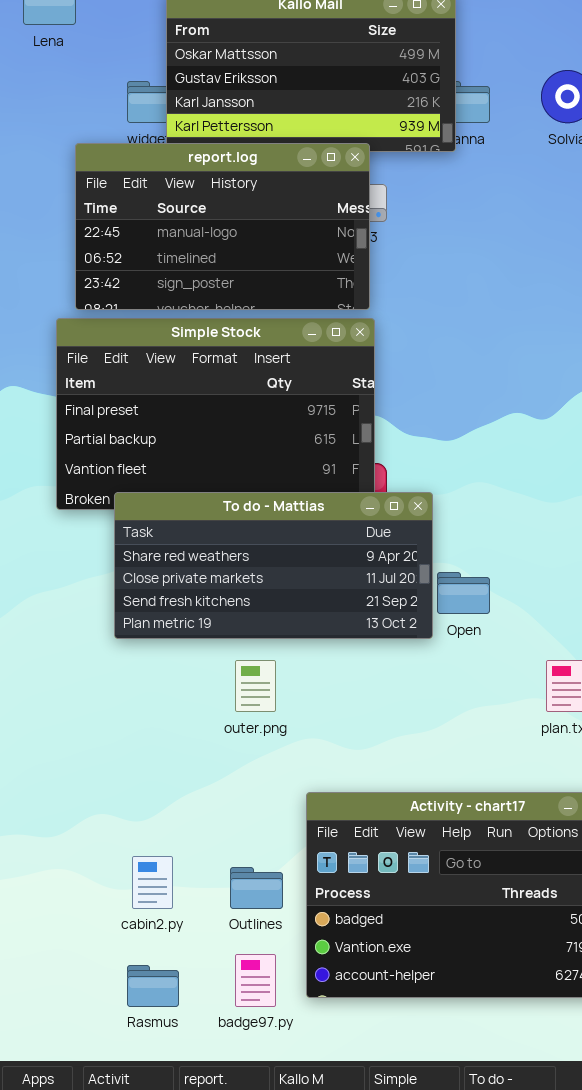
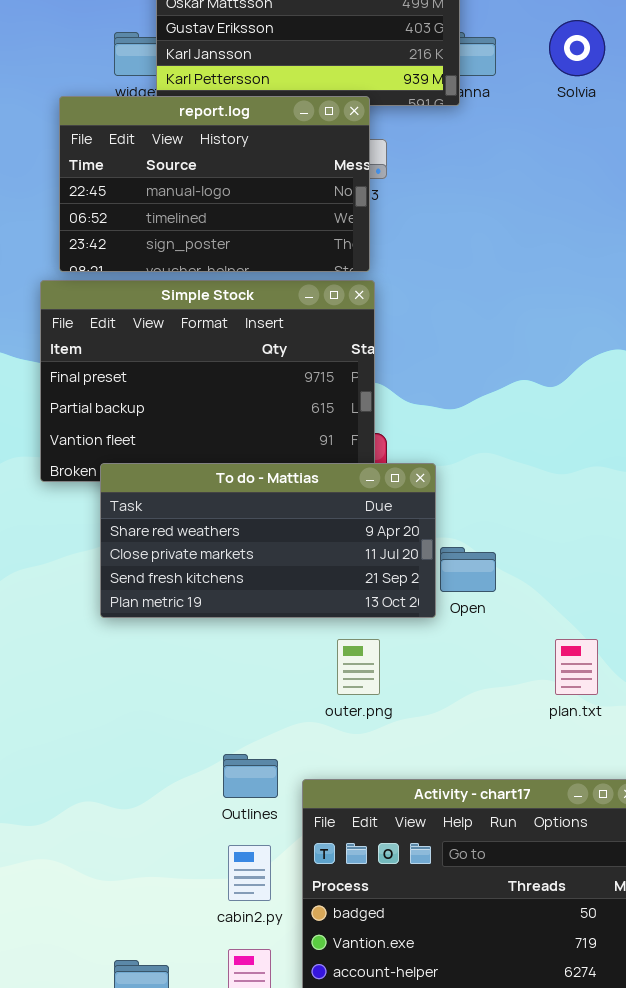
outer.png: [235,660,276,712] -> [337,639,380,695], moved
cabin2.py: [132,856,173,909] -> [228,845,271,901], moved
Outlines: [230,867,283,909] -> [223,754,278,798], moved

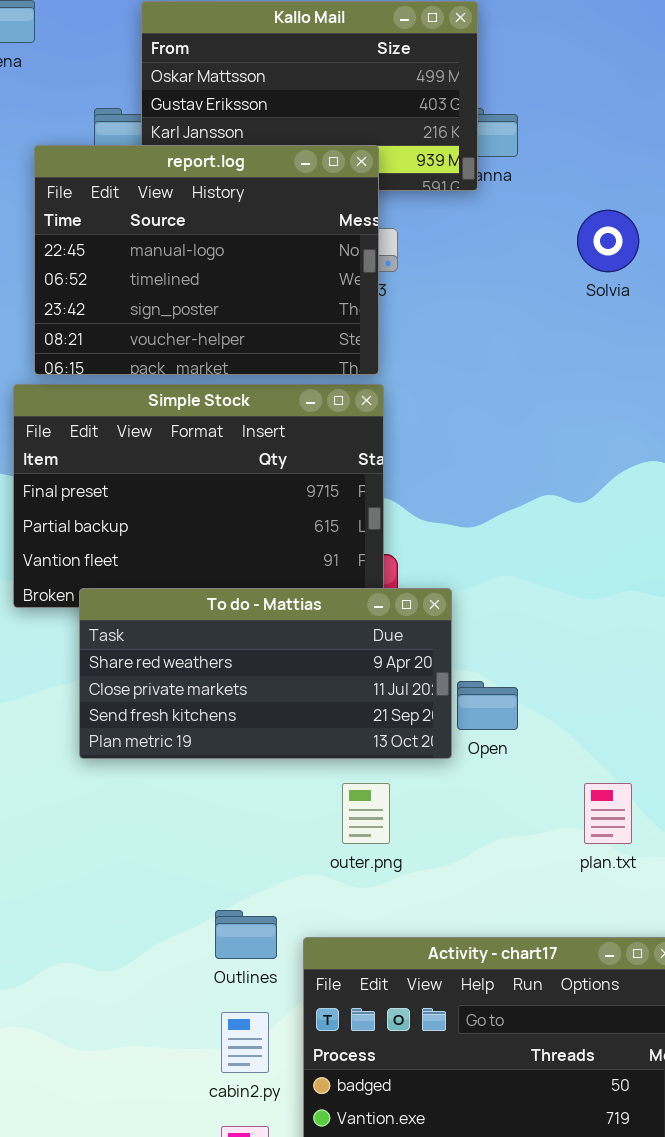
Solvia: [549,20,605,76] -> [577,210,639,272], moved
report.log: [59,96,370,272] -> [34,145,379,375], resized

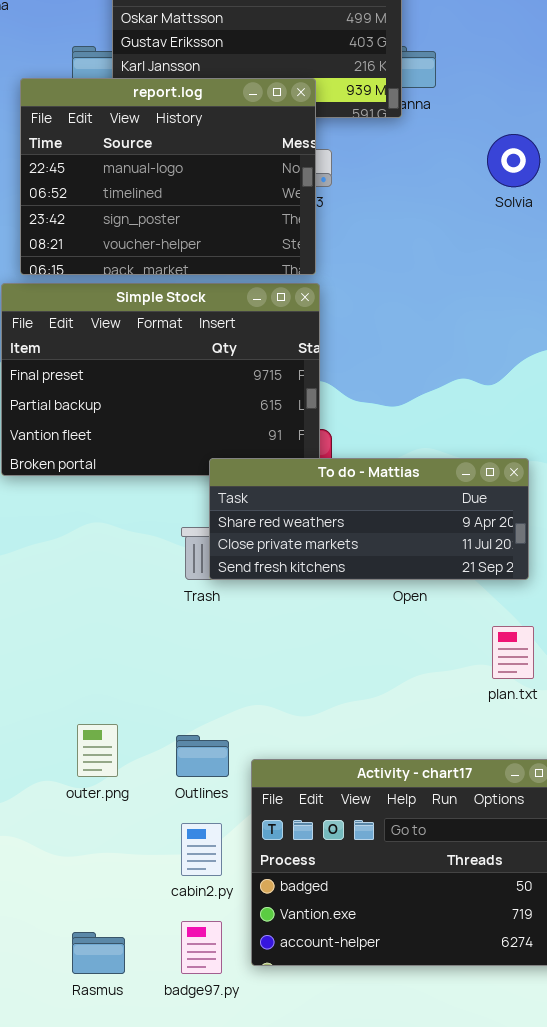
To do - Mattias: [79,588,452,759] -> [209,458,529,580], moved, resized
outer.png: [342,783,390,844] -> [77,724,118,777], moved

